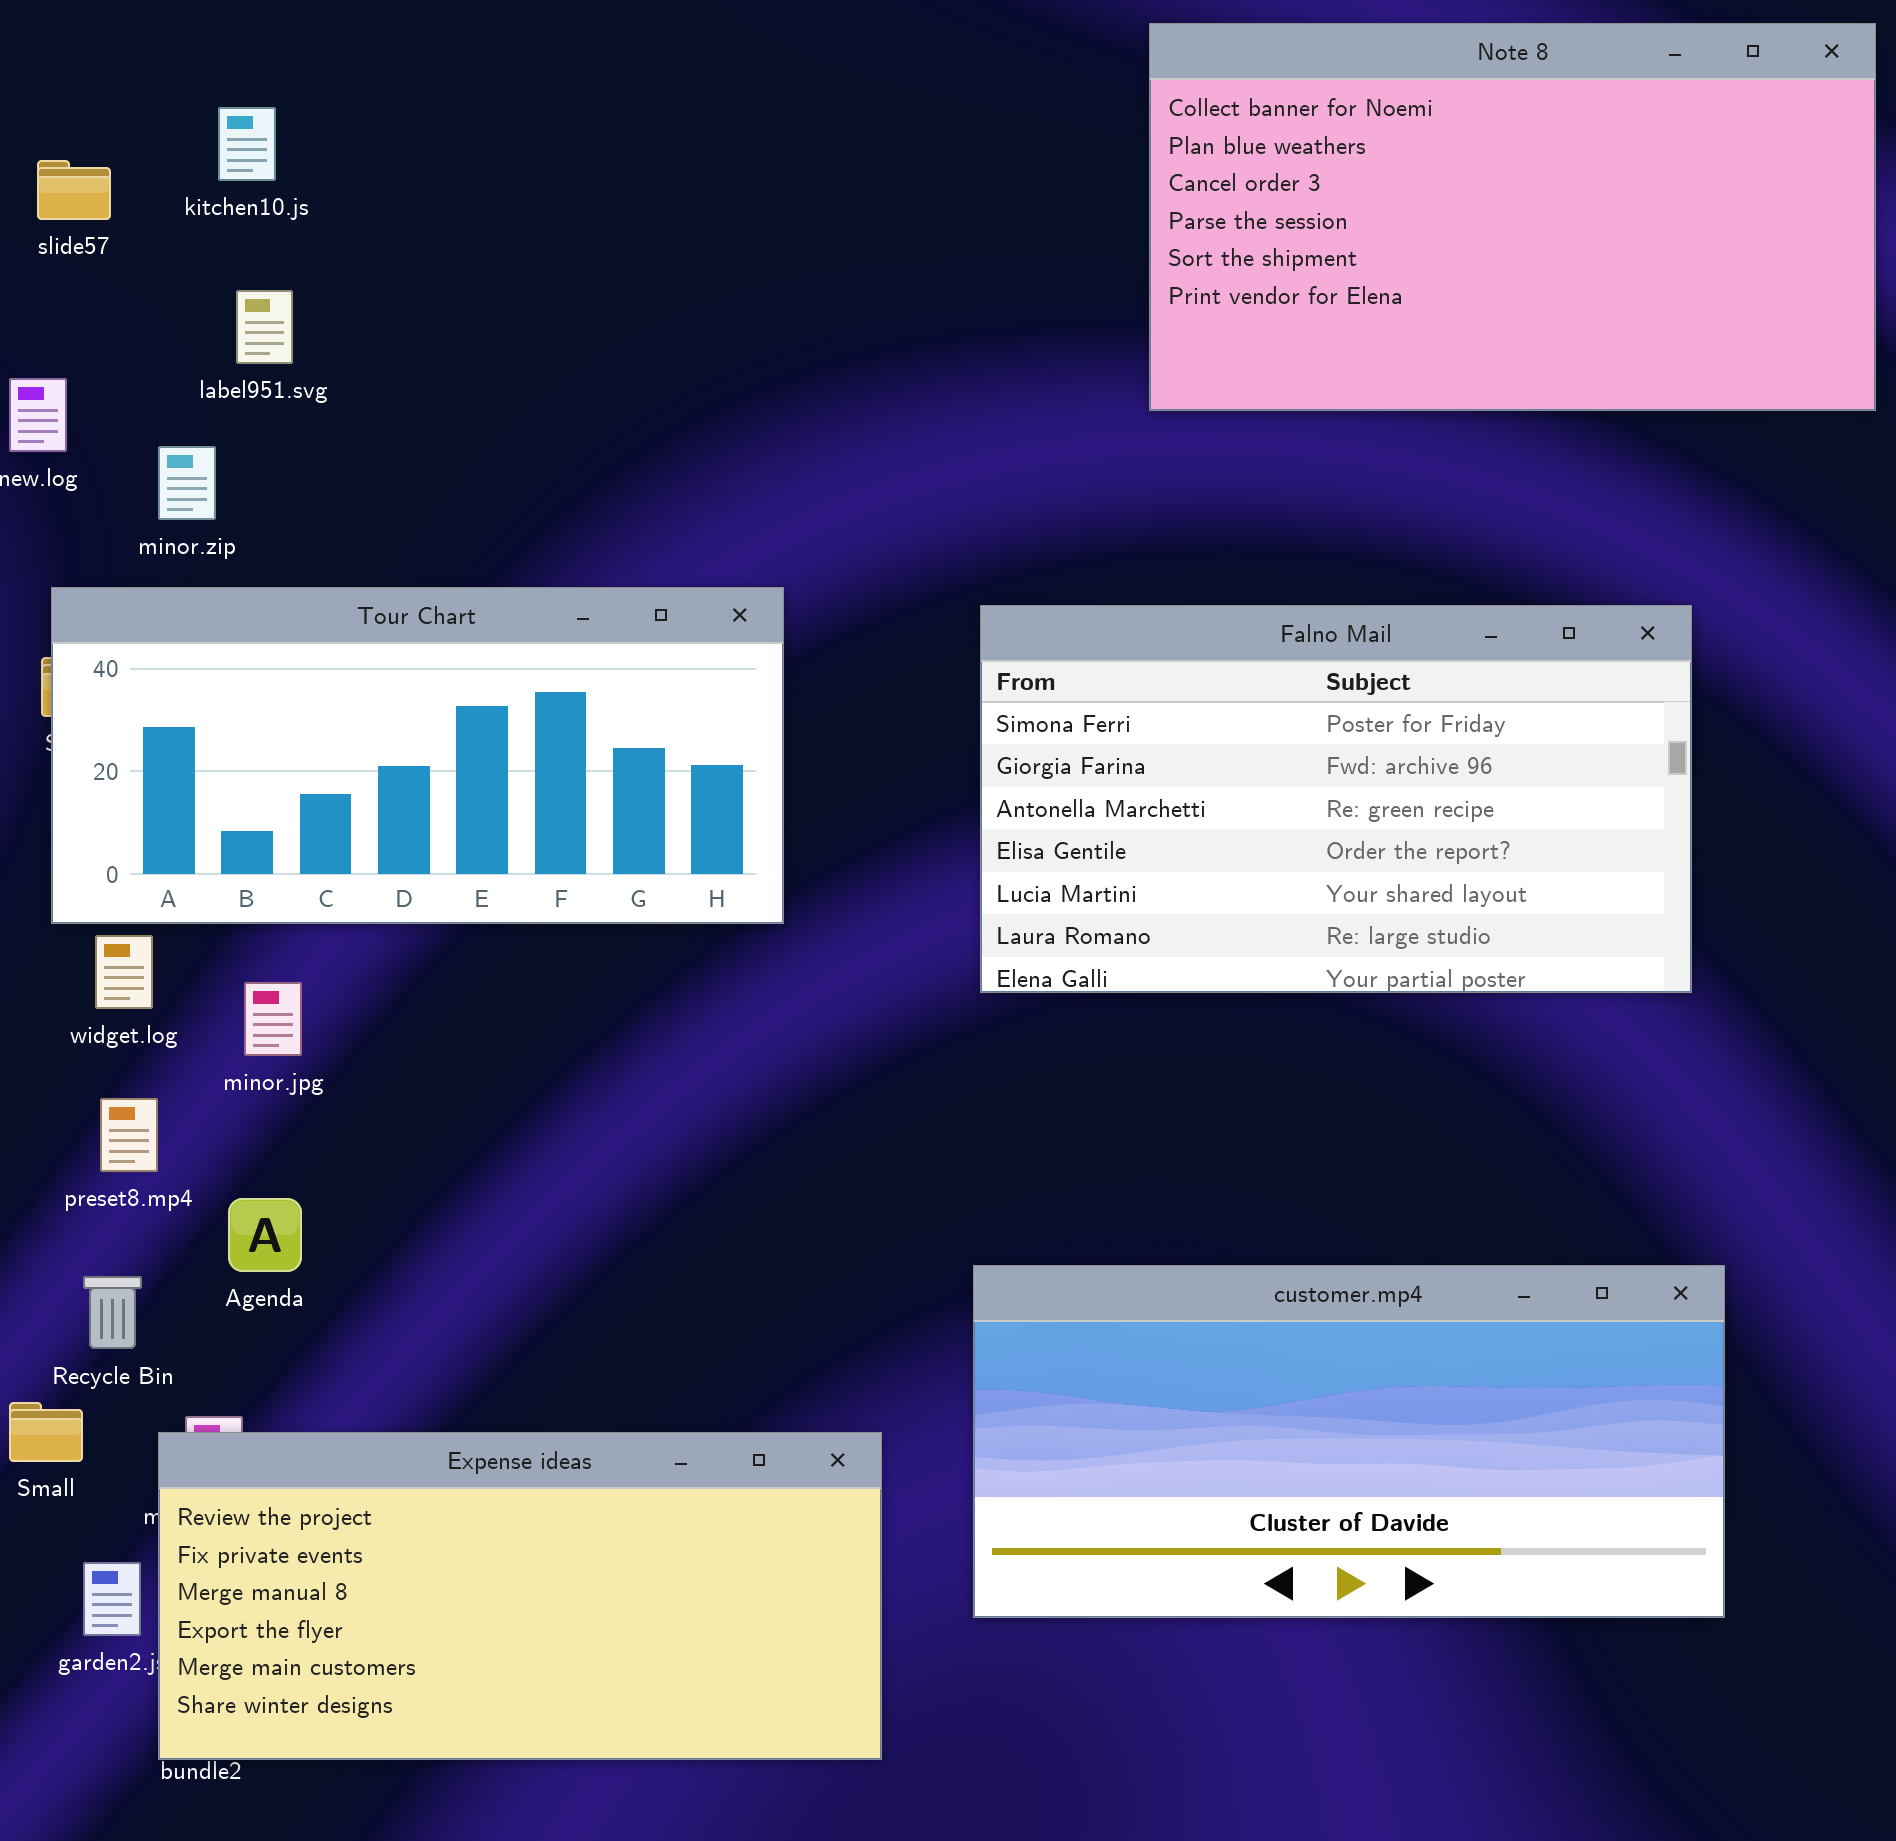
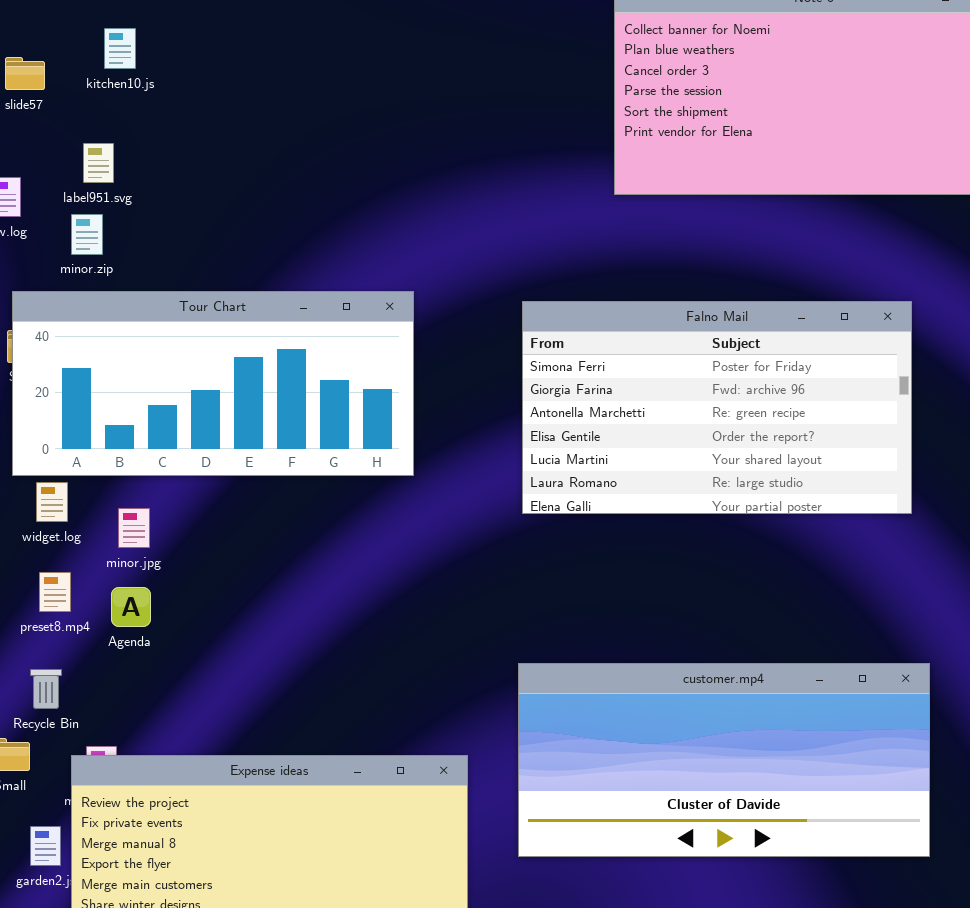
label951.svg: [236,290,293,364] -> [83,143,114,183], moved
Agenda: [228,1198,302,1272] -> [111,587,151,627], moved

